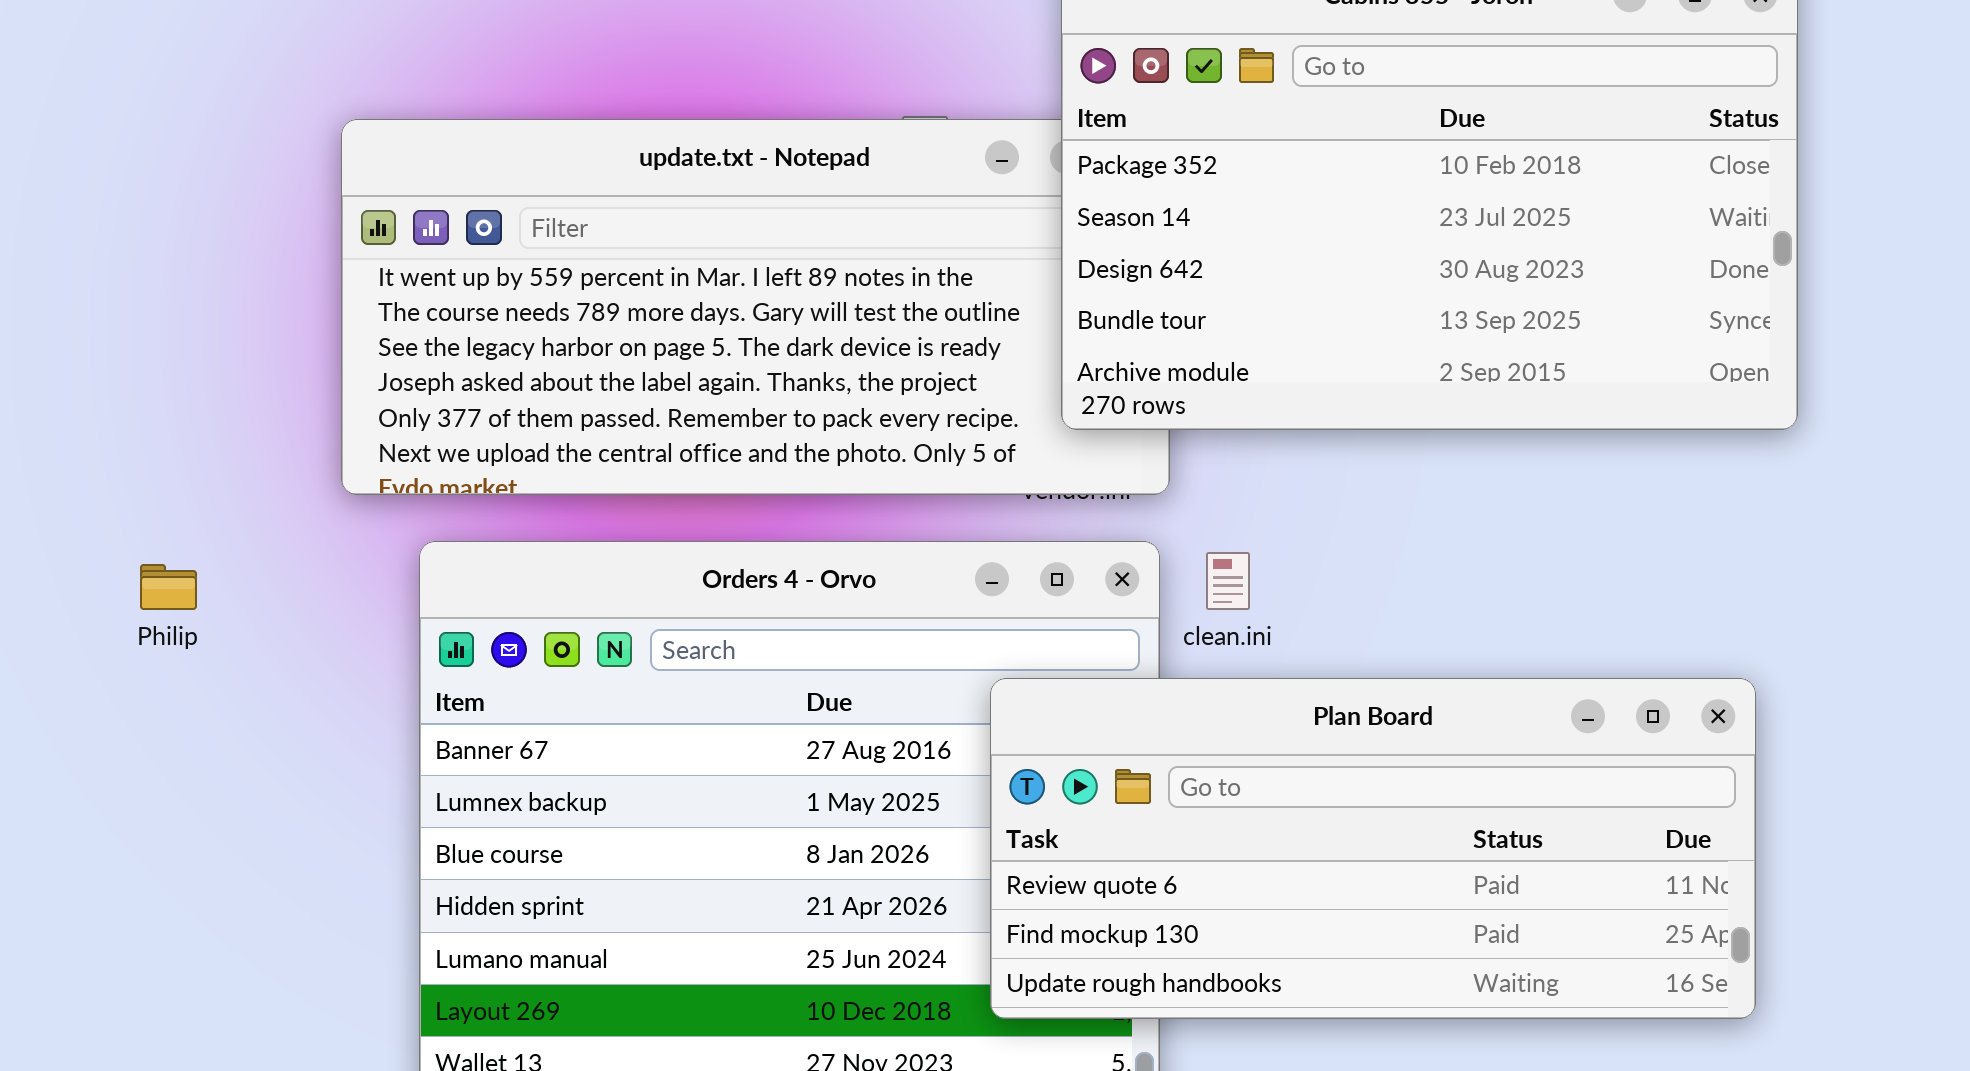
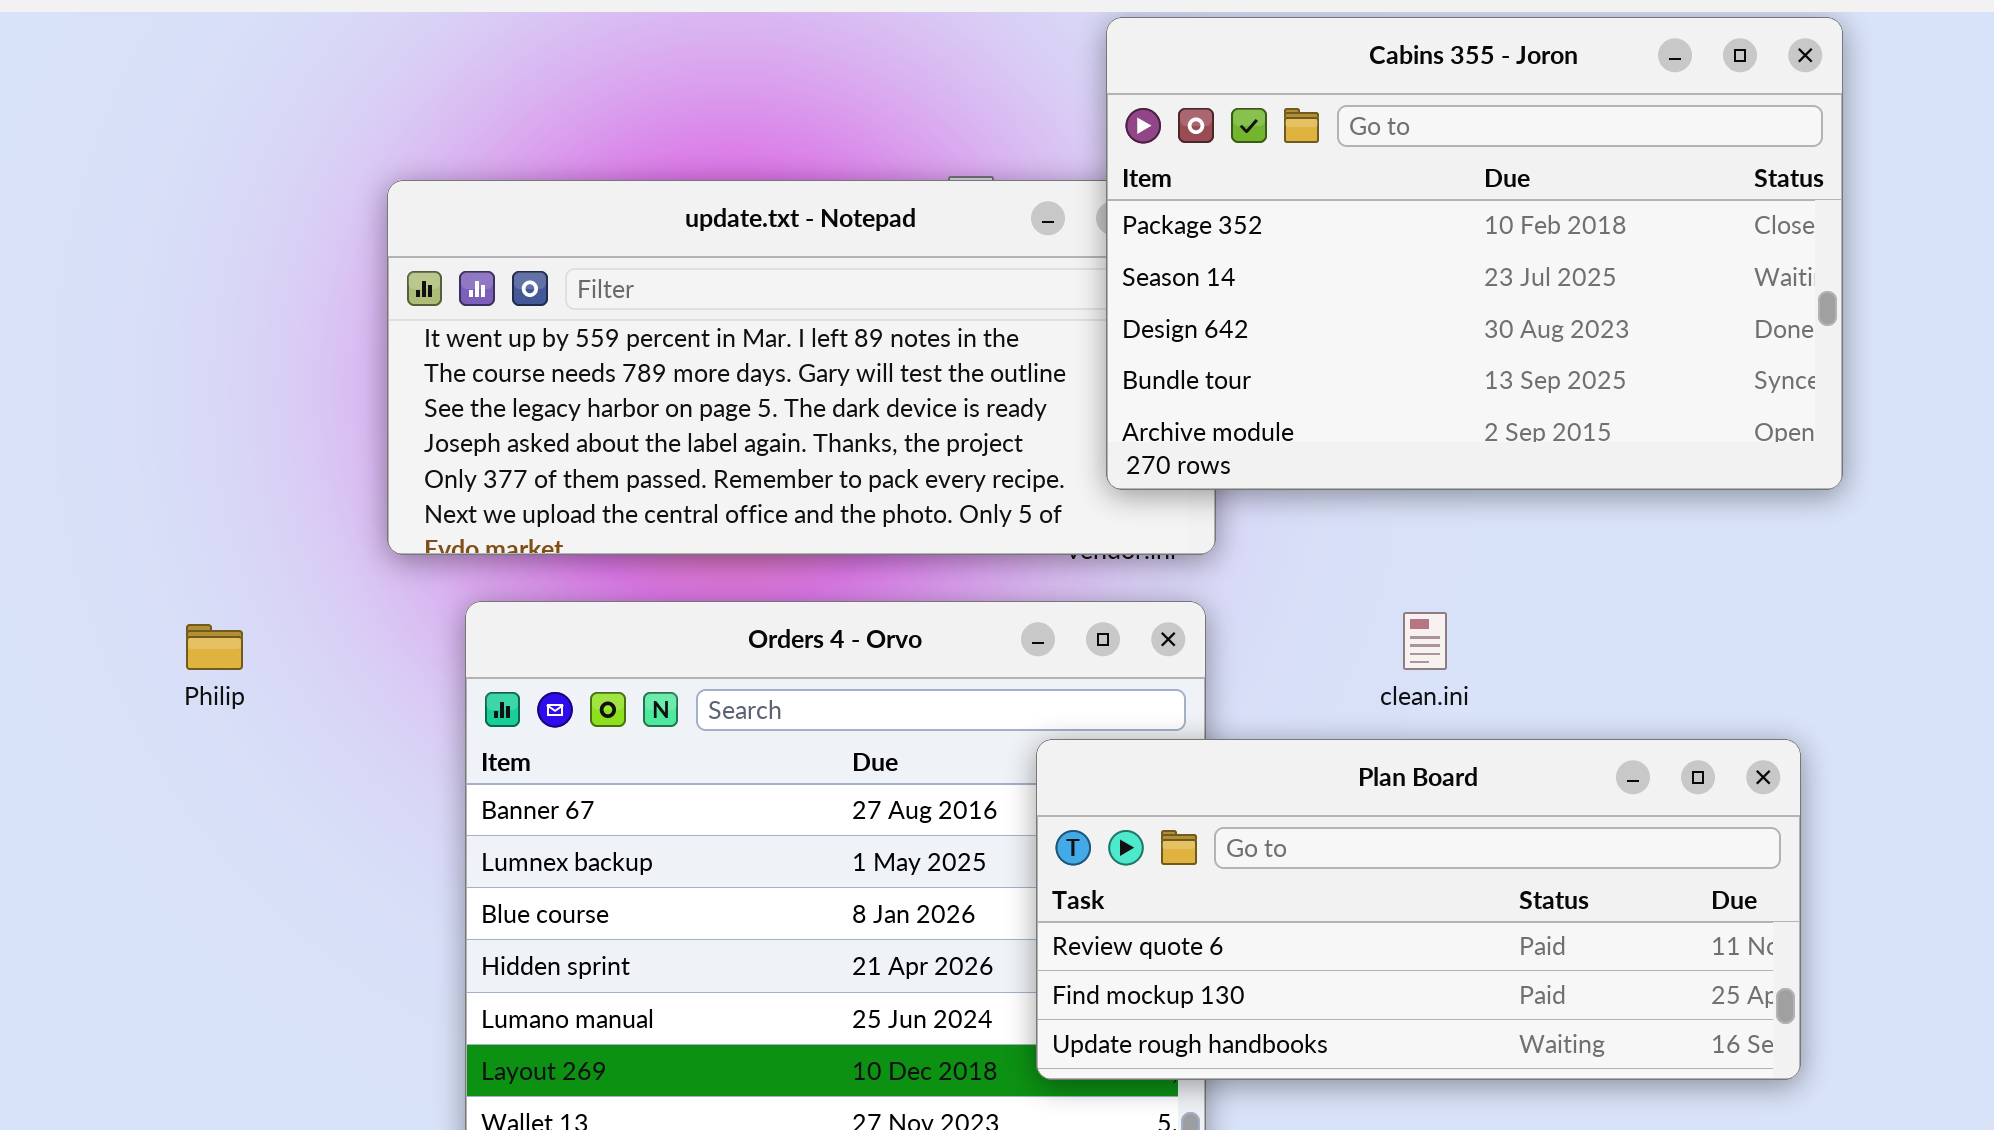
clean.ini: [1206,552,1250,610] -> [1403,612,1447,670], moved

